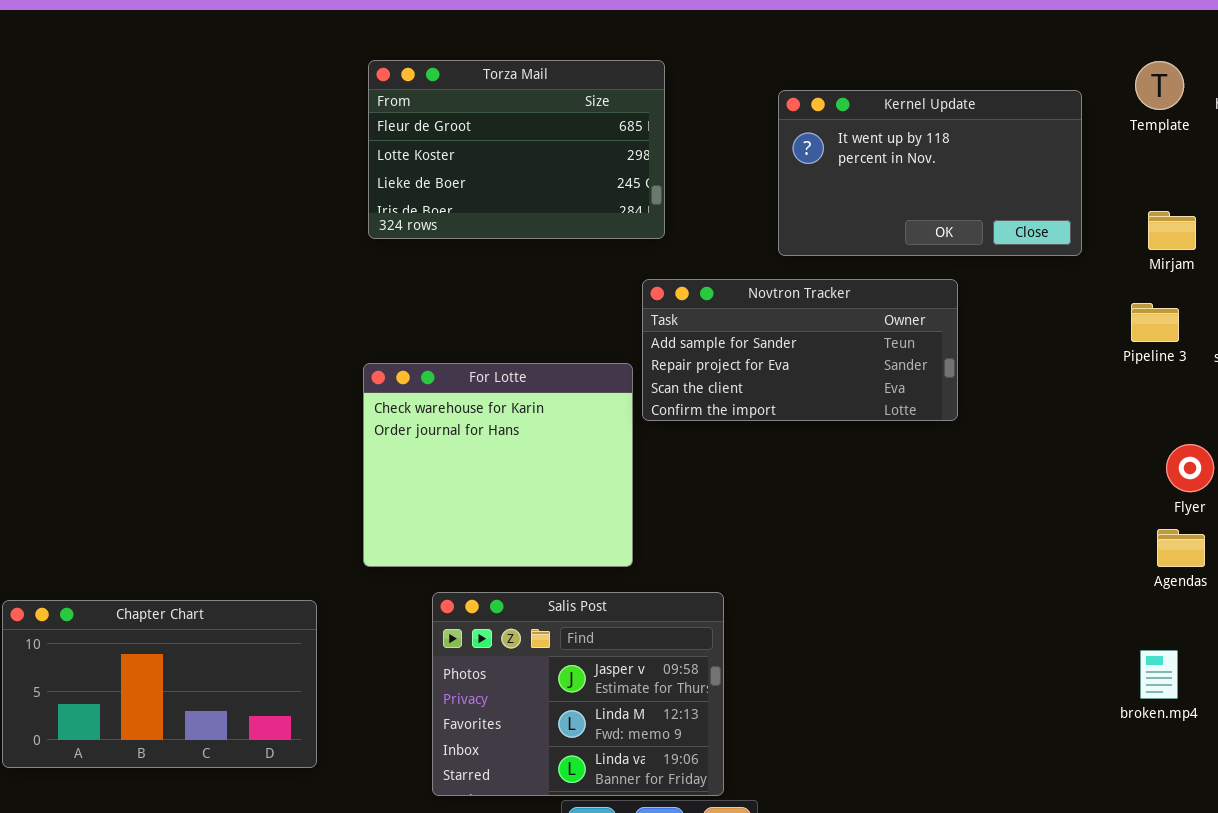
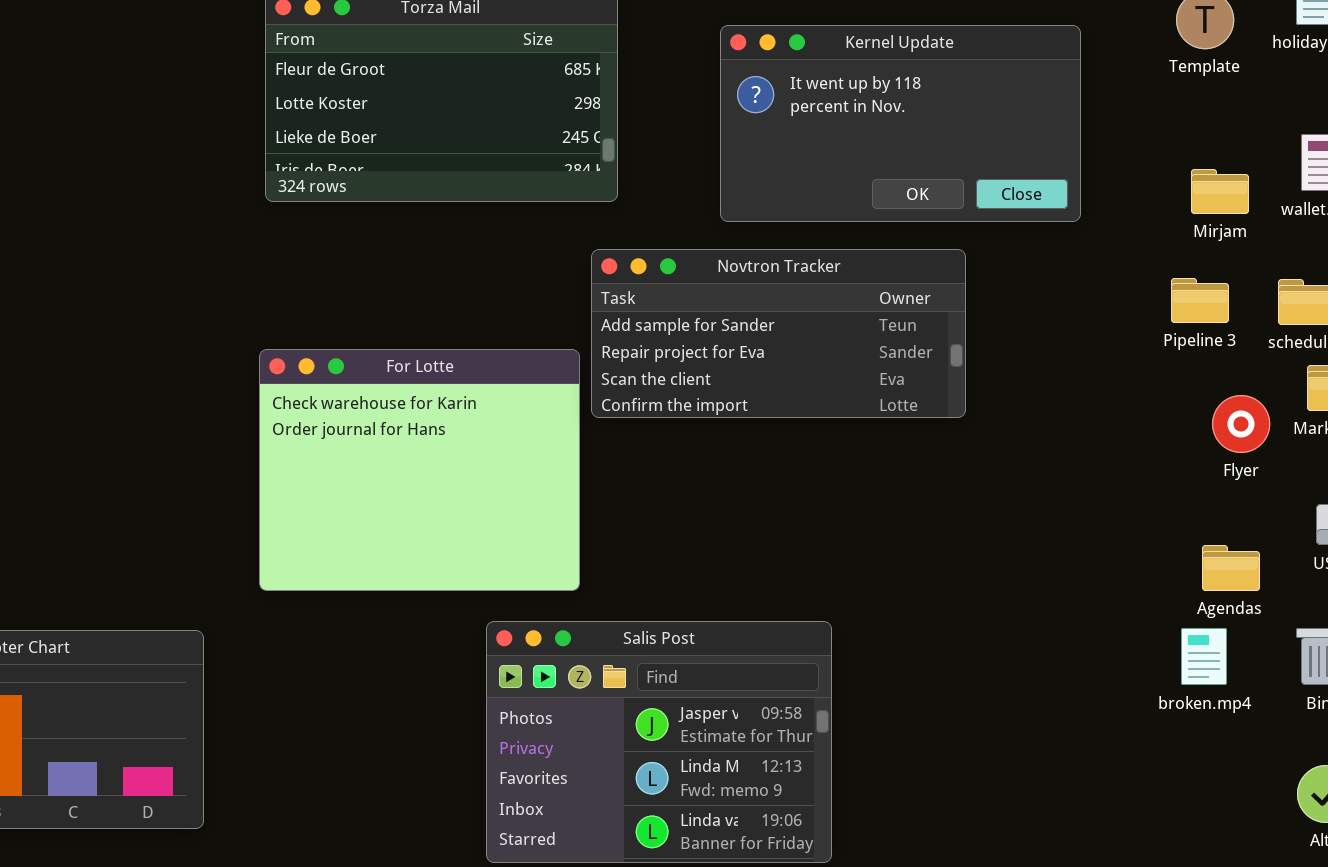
Kernel Update: [778,90,1082,256] -> [720,25,1081,222], moved
Flyer: [1166,444,1214,492] -> [1212,395,1270,453], moved
Salis Post: [432,592,724,796] -> [486,621,832,863], moved
broken.mp4: [1140,650,1178,699] -> [1181,628,1227,685], moved

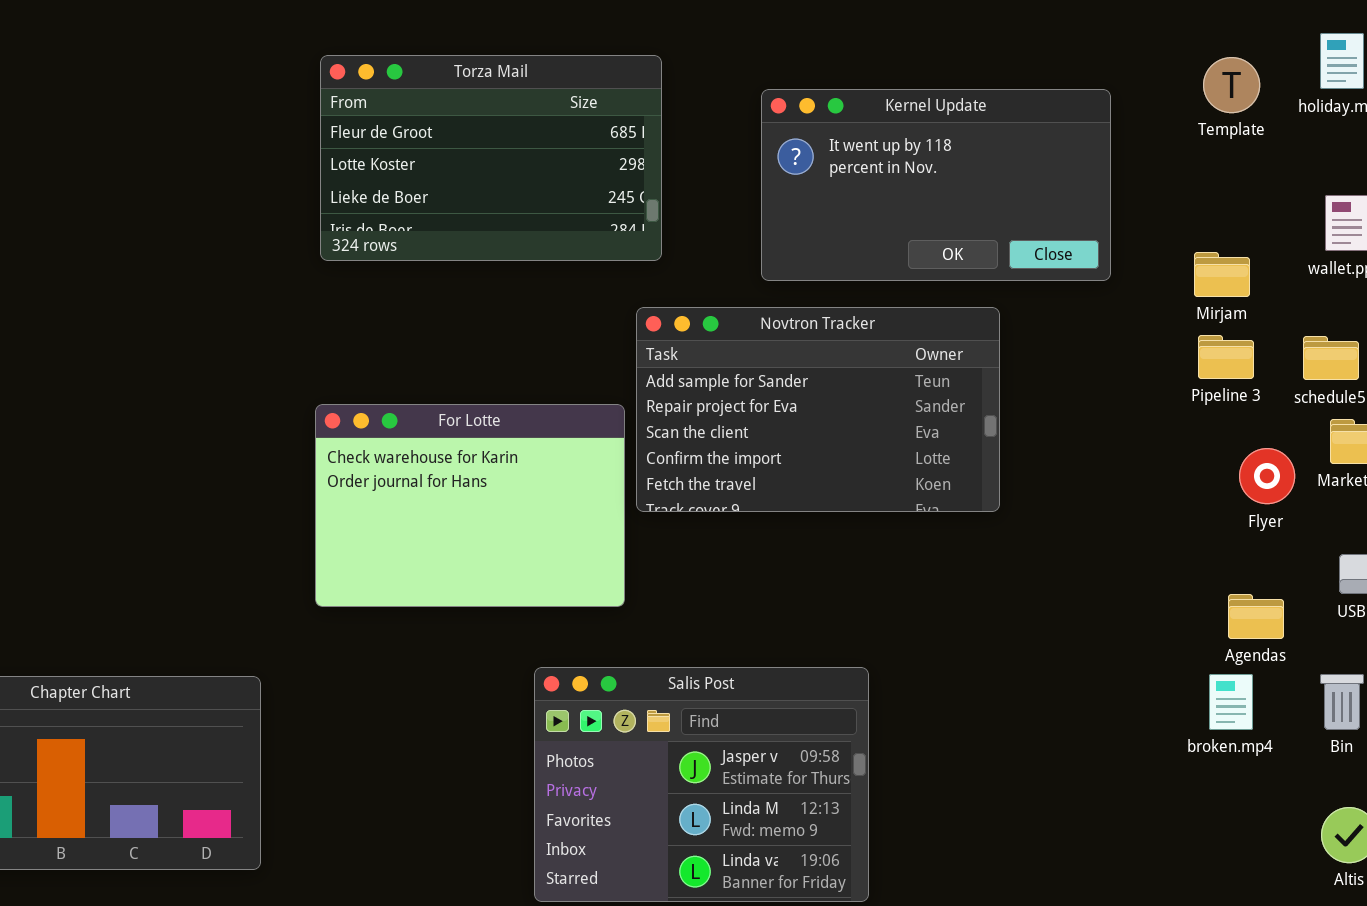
Mirjam: [1191,169,1249,214] -> [1194,252,1250,297], moved
Novtron Tracker: [591,249,966,418] -> [636,307,1000,512], resized
For Lotte: [259,349,580,591] -> [315,404,625,607], resized

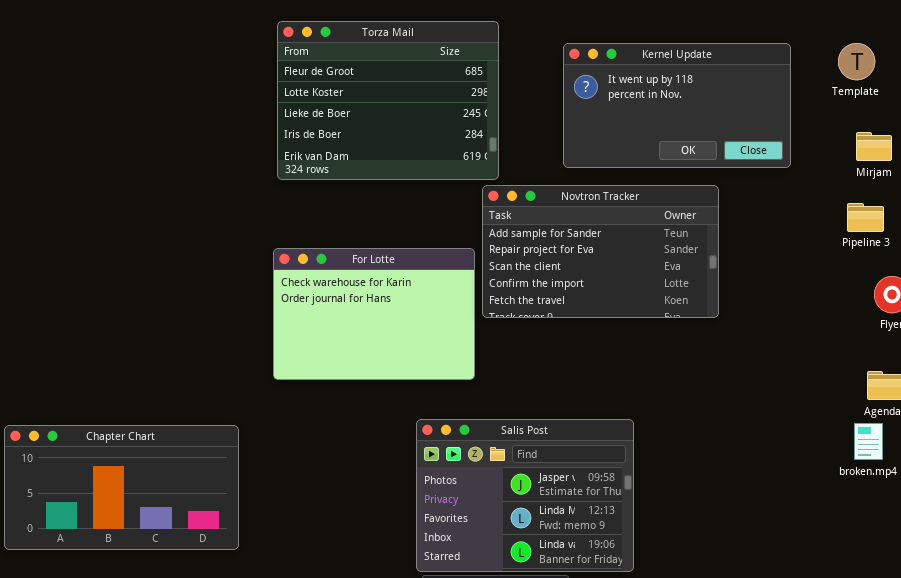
Torza Mail: [320,55,662,261] -> [277,21,499,180], resized
Template: [1203,57,1260,113] -> [838,43,875,80], moved
Mirjam: [1194,252,1250,297] -> [856,132,892,161], moved

